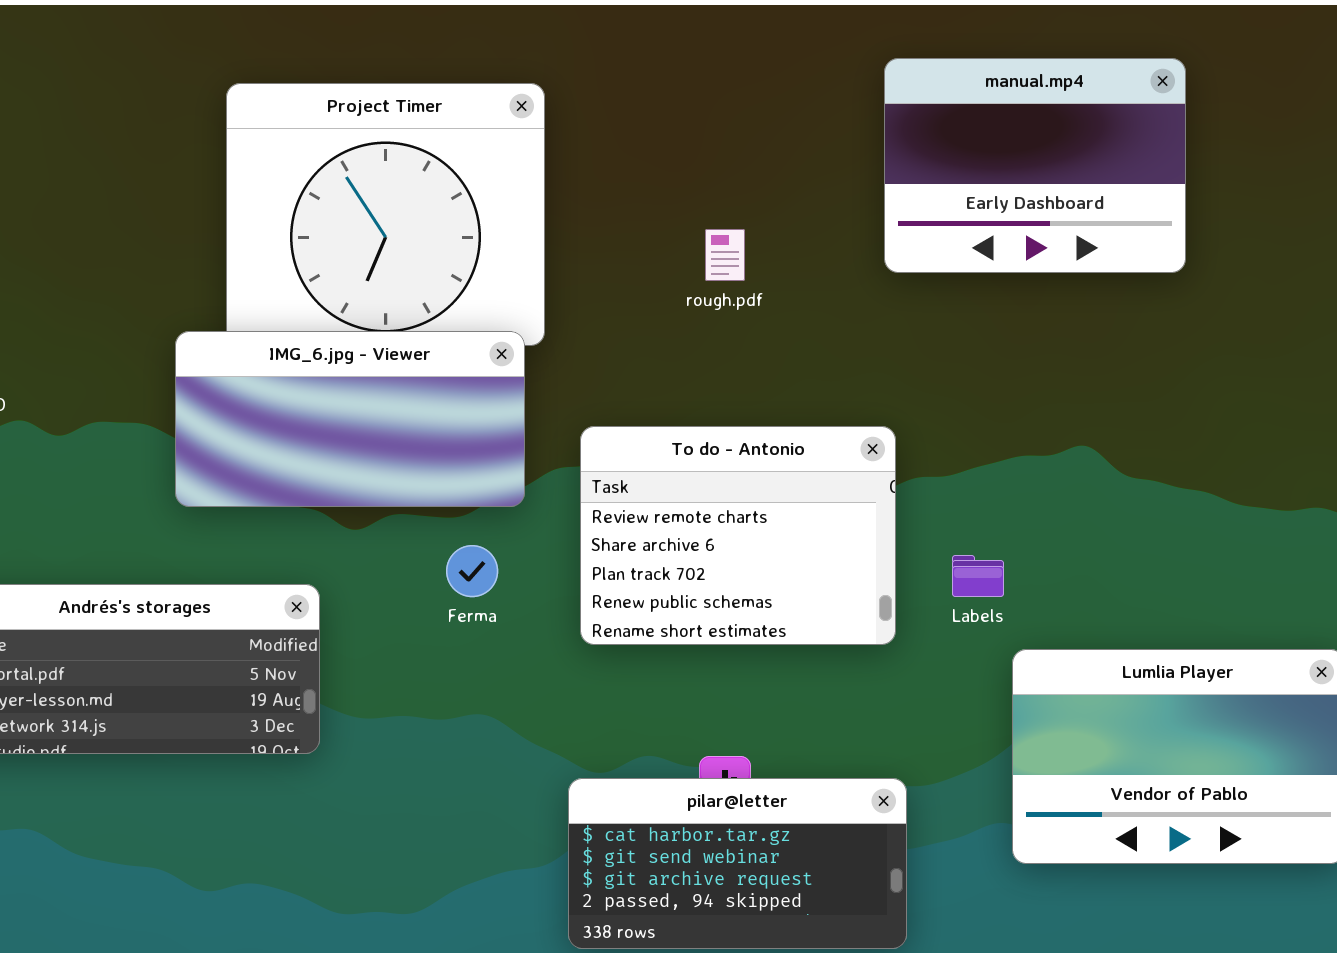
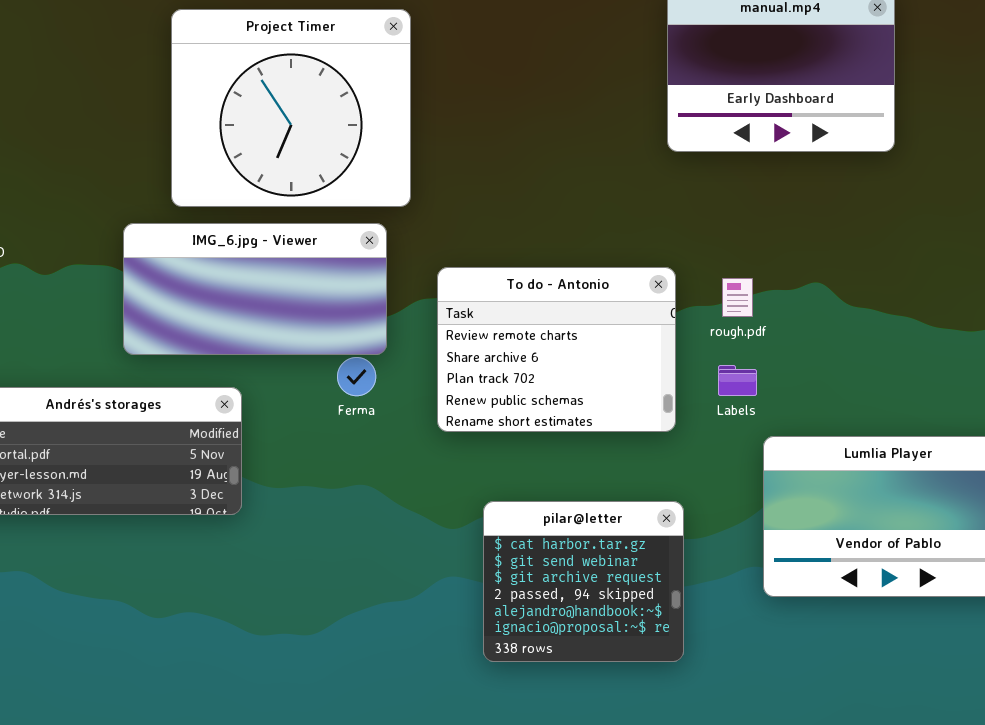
rough.pdf: [705,229,745,281] -> [722,278,753,317], moved
IMG_6.jpg - Viewer: [175,331,525,507] -> [123,223,387,355], moved
pilar@letter: [568,778,907,949] -> [483,501,684,662], resized

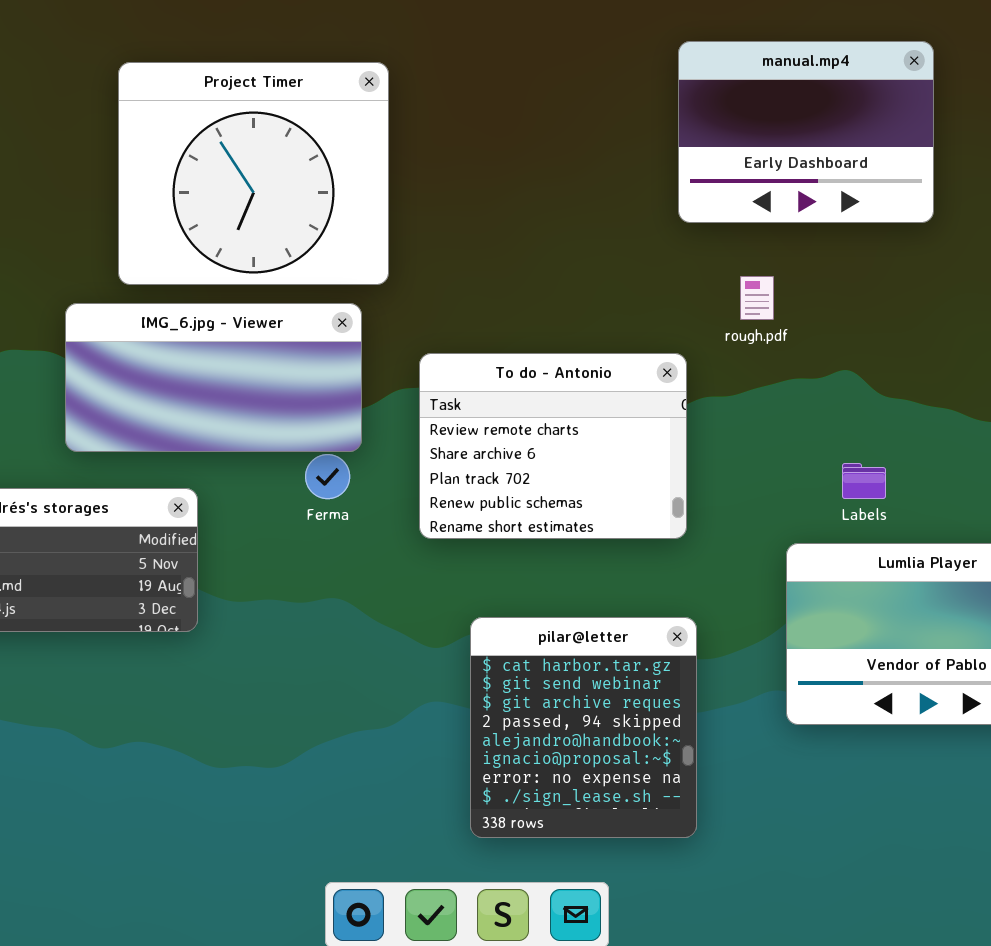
rough.pdf: [722,278,753,317] -> [740,276,774,320], moved
Labels: [718,365,757,396] -> [842,463,886,499], moved
pilar@letter: [483,501,684,662] -> [470,617,697,838], resized

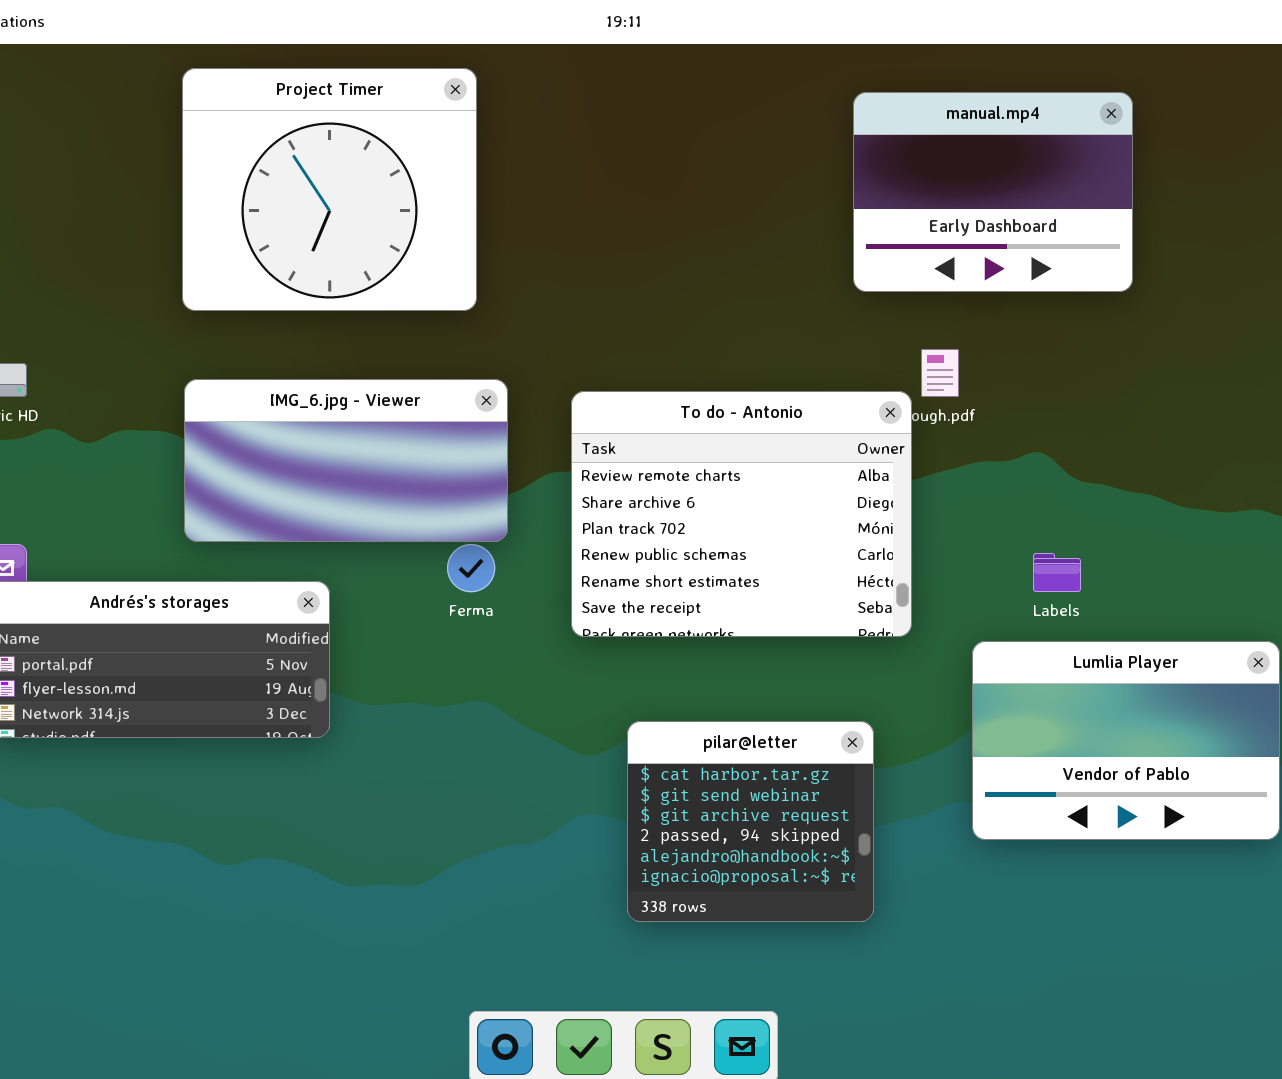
Project Timer: [118,62,389,285] -> [182,68,477,311], moved
To do - Antonio: [419,353,687,539] -> [571,391,912,637], resized
pilar@letter: [470,617,697,838] -> [627,721,874,922], resized

